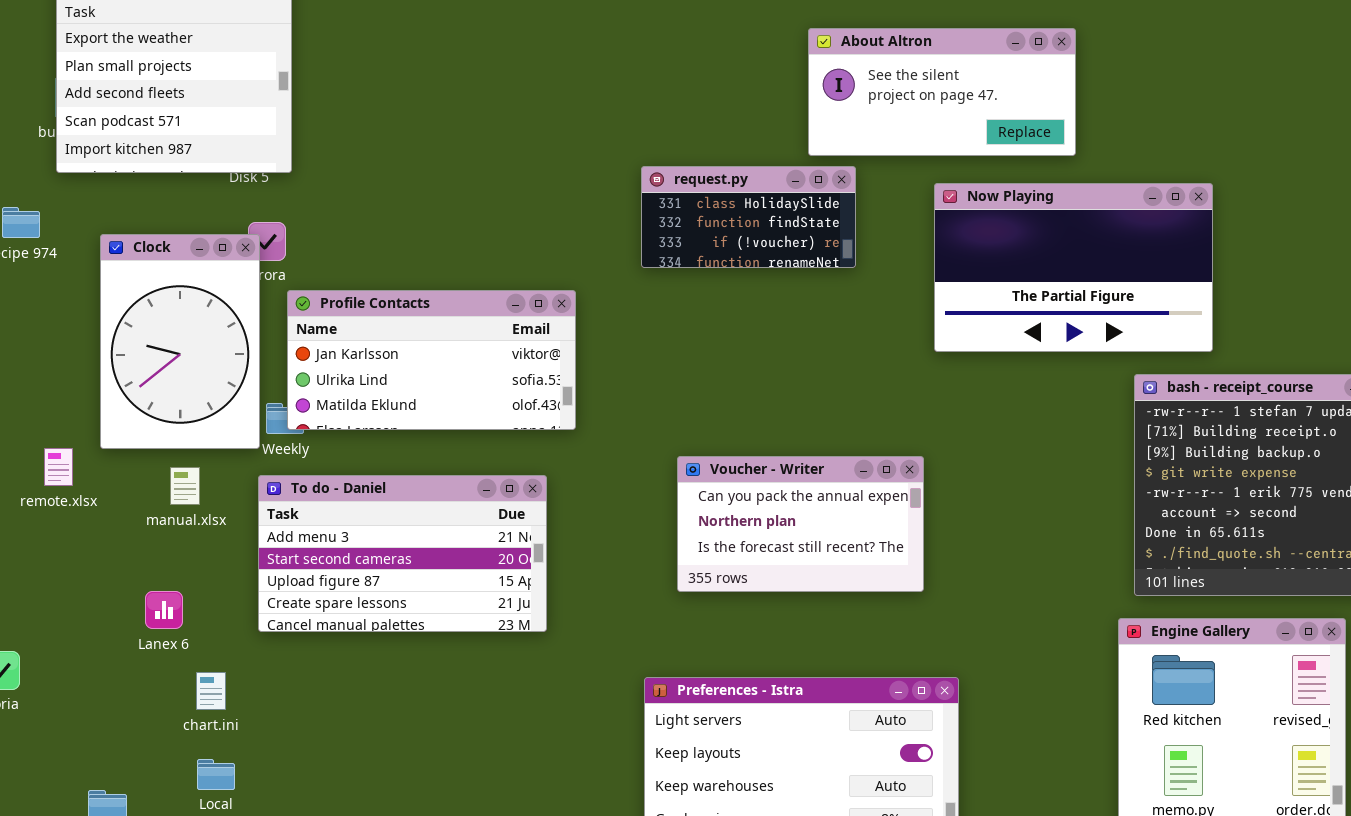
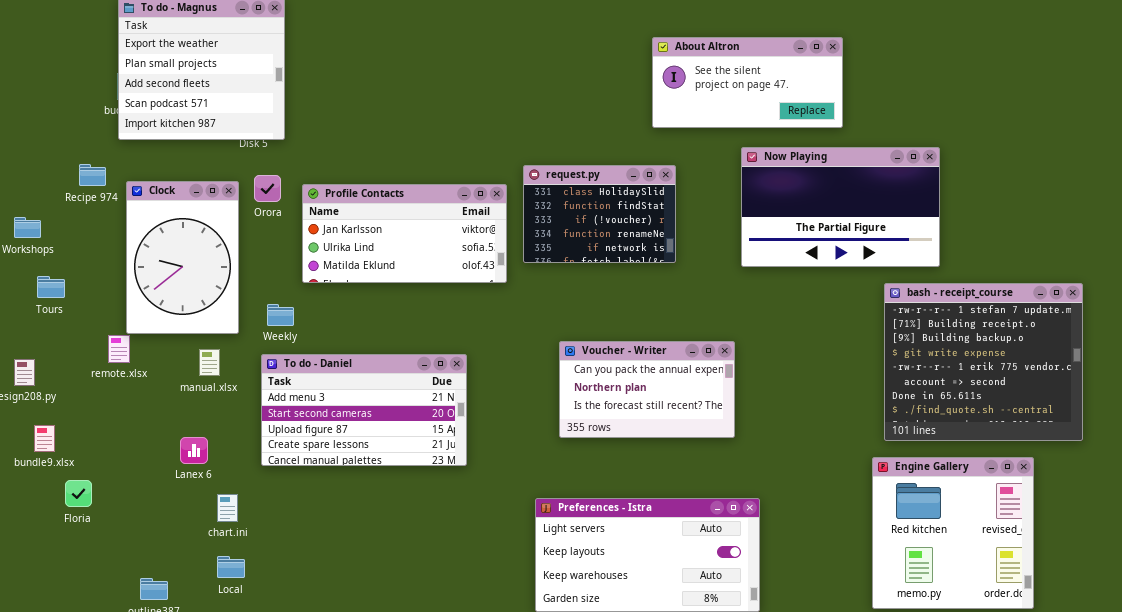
request.py: [641,166,856,268] -> [523,165,676,263], moved, resized
Clock: [100,234,260,449] -> [126,181,239,334], moved
Profile Contacts: [287,290,576,430] -> [302,184,507,283], moved

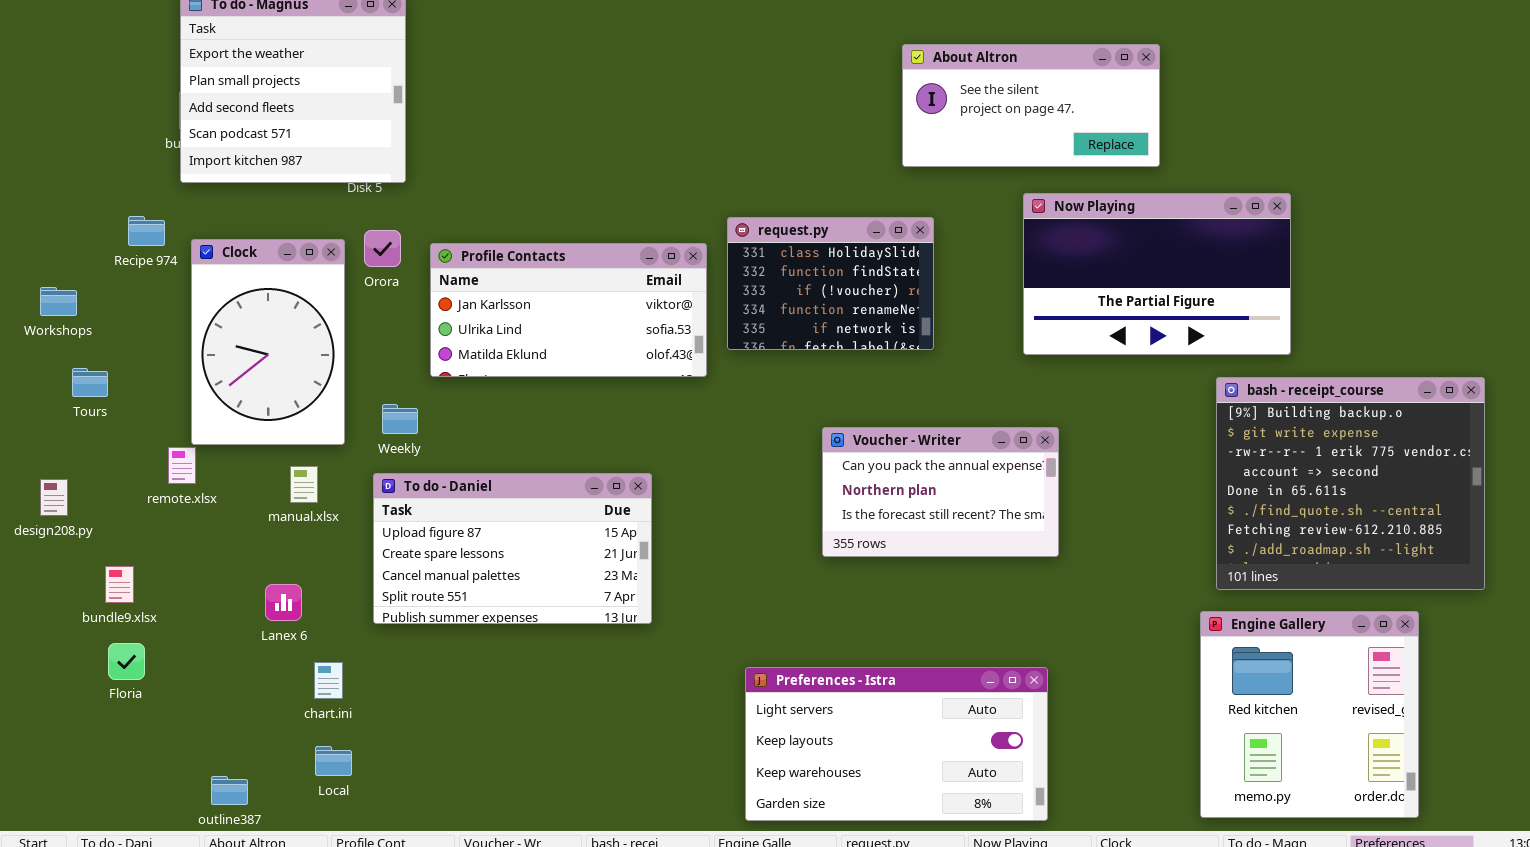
bash - receipt_course: [884,283,1083,441] -> [1216,377,1485,590], scrolled down 2 rows
Voucher - Writer: [559,341,735,438] -> [822,427,1059,557], moved
To do - Daniel: [261,354,467,466] -> [373,473,652,624], scrolled down 2 rows
bundle9.xlsx: [34,425,55,452] -> [105,566,134,603], moved

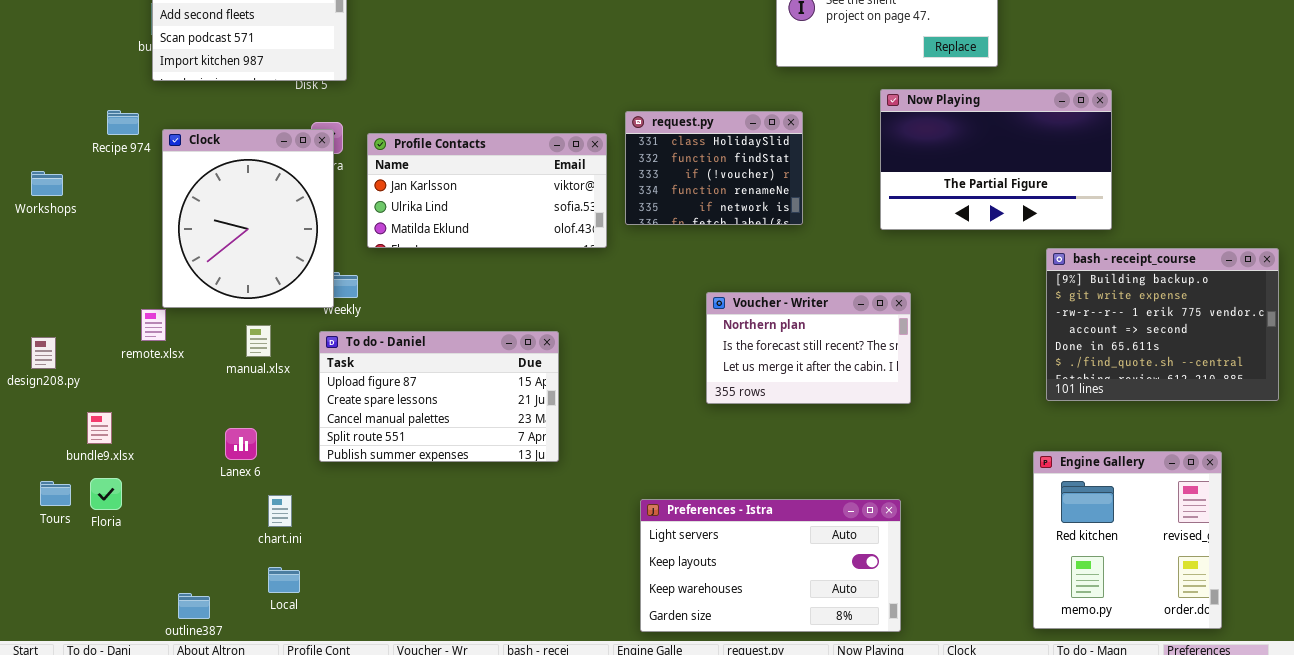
Clock: [191,239,345,445] -> [162,129,334,308], resized
Tours: [72,368,108,397] -> [40,481,71,506], moved
bash - receipt_course: [1216,377,1485,590] -> [1046,248,1279,401], resized
Voucher - Writer: [822,427,1059,557] -> [706,292,911,404], scrolled down 1 row

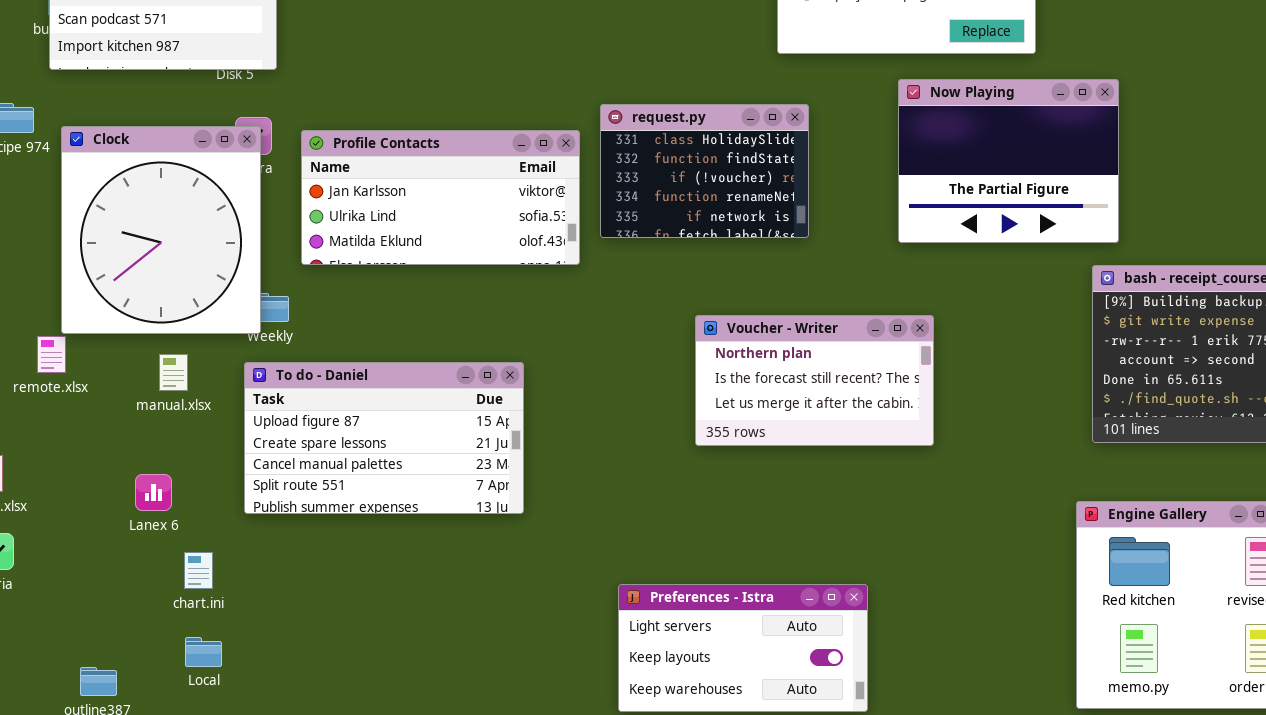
Now Playing: [880,89,1112,230] -> [898,79,1119,243], resized
Preferences - Istra: [640,499,901,632] -> [618,584,868,712], resized

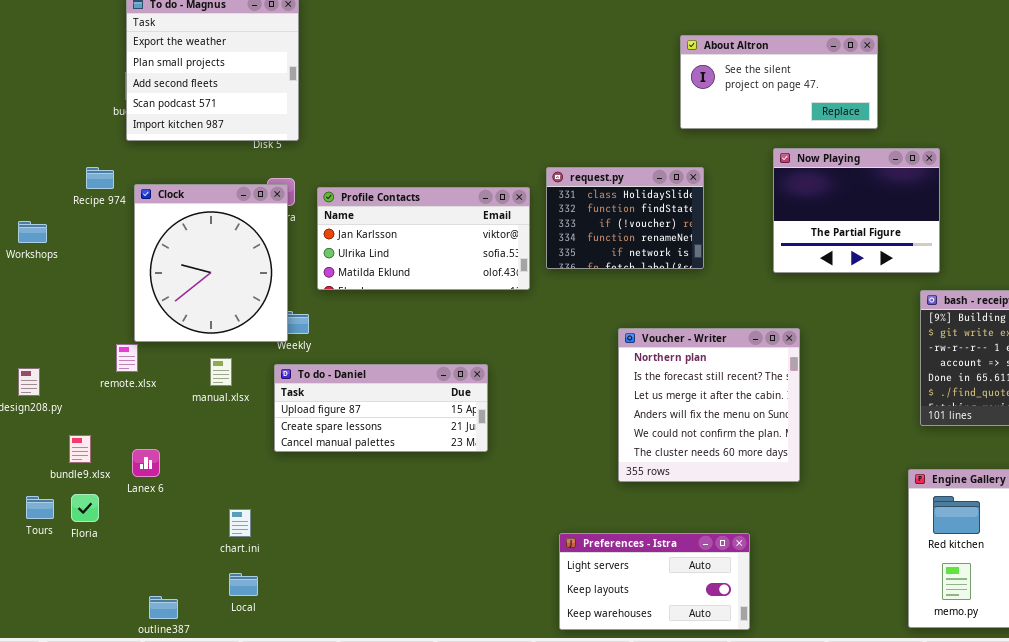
Voucher - Writer: [695,315,934,446] -> [618,328,800,482], resized
To do - Daniel: [244,362,524,514] -> [274,364,488,452], resized
Lanex 6: [135,474,172,511] -> [132,449,160,477], moved

